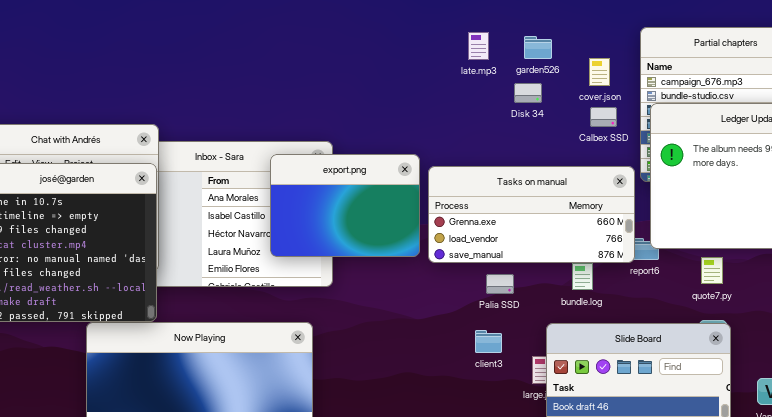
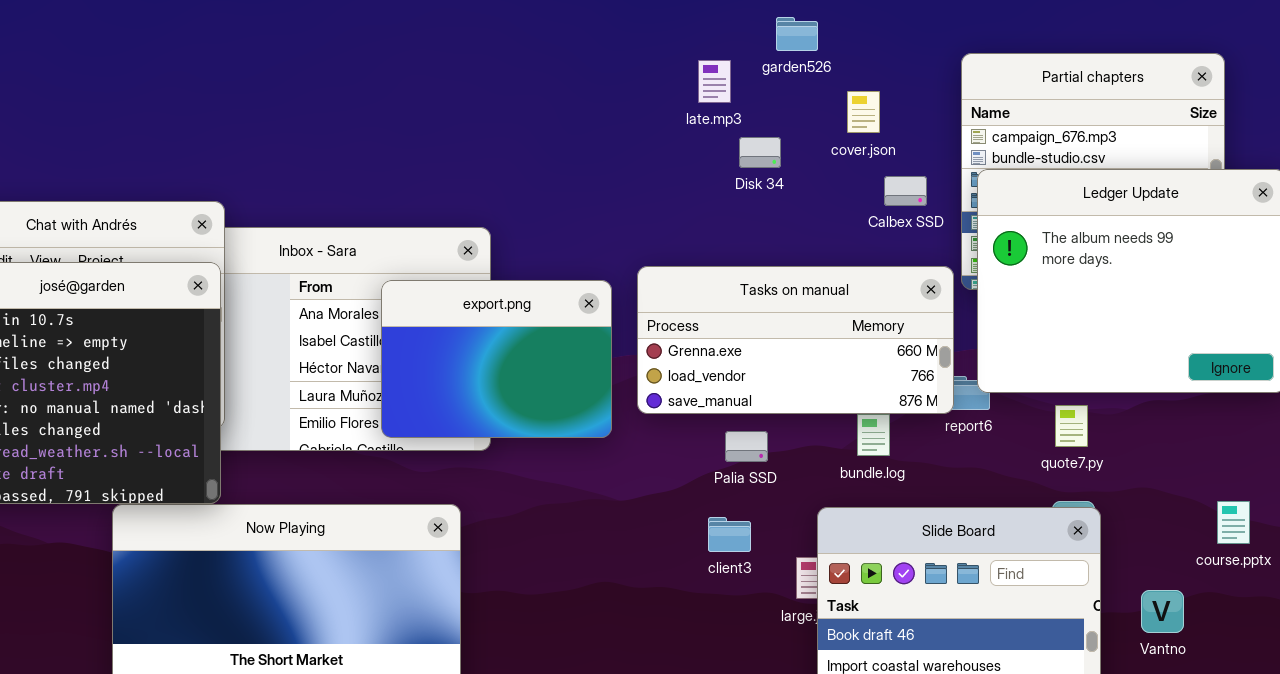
garden526: [524,36,552,59] -> [776,17,818,51], moved
cover.json: [589,58,610,86] -> [847,91,880,133], moved
Disk 34: [514,83,542,103] -> [739,137,781,168], moved
export.png: [270,154,420,257] -> [381,280,612,438], moved

